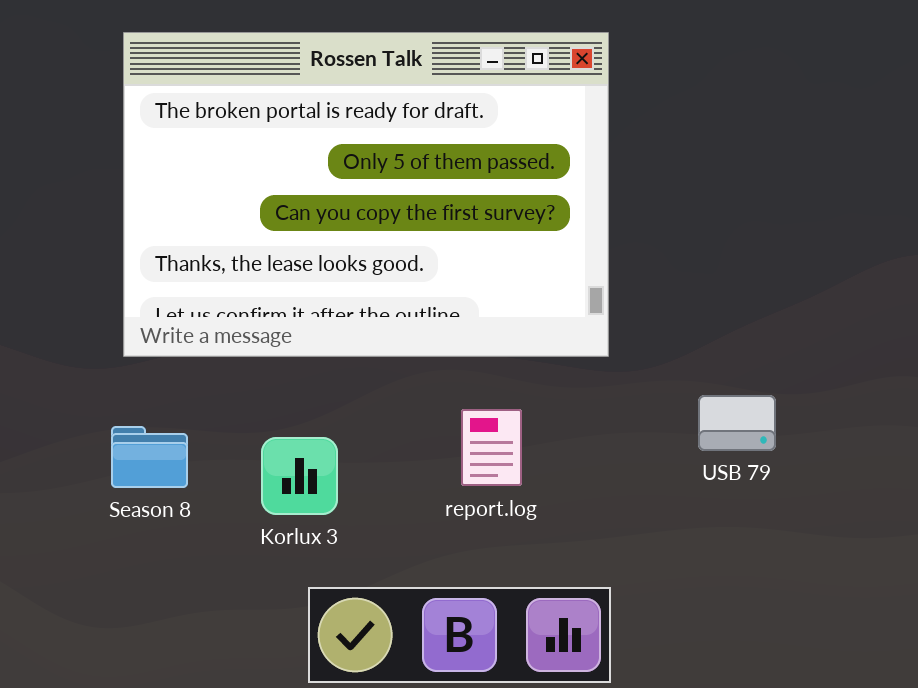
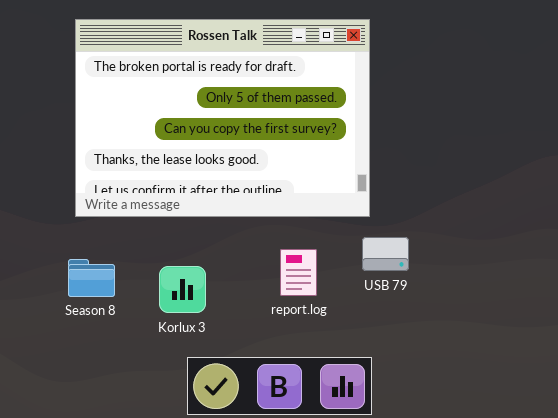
USB 79: [698,395,776,451] -> [362,237,409,271], moved

